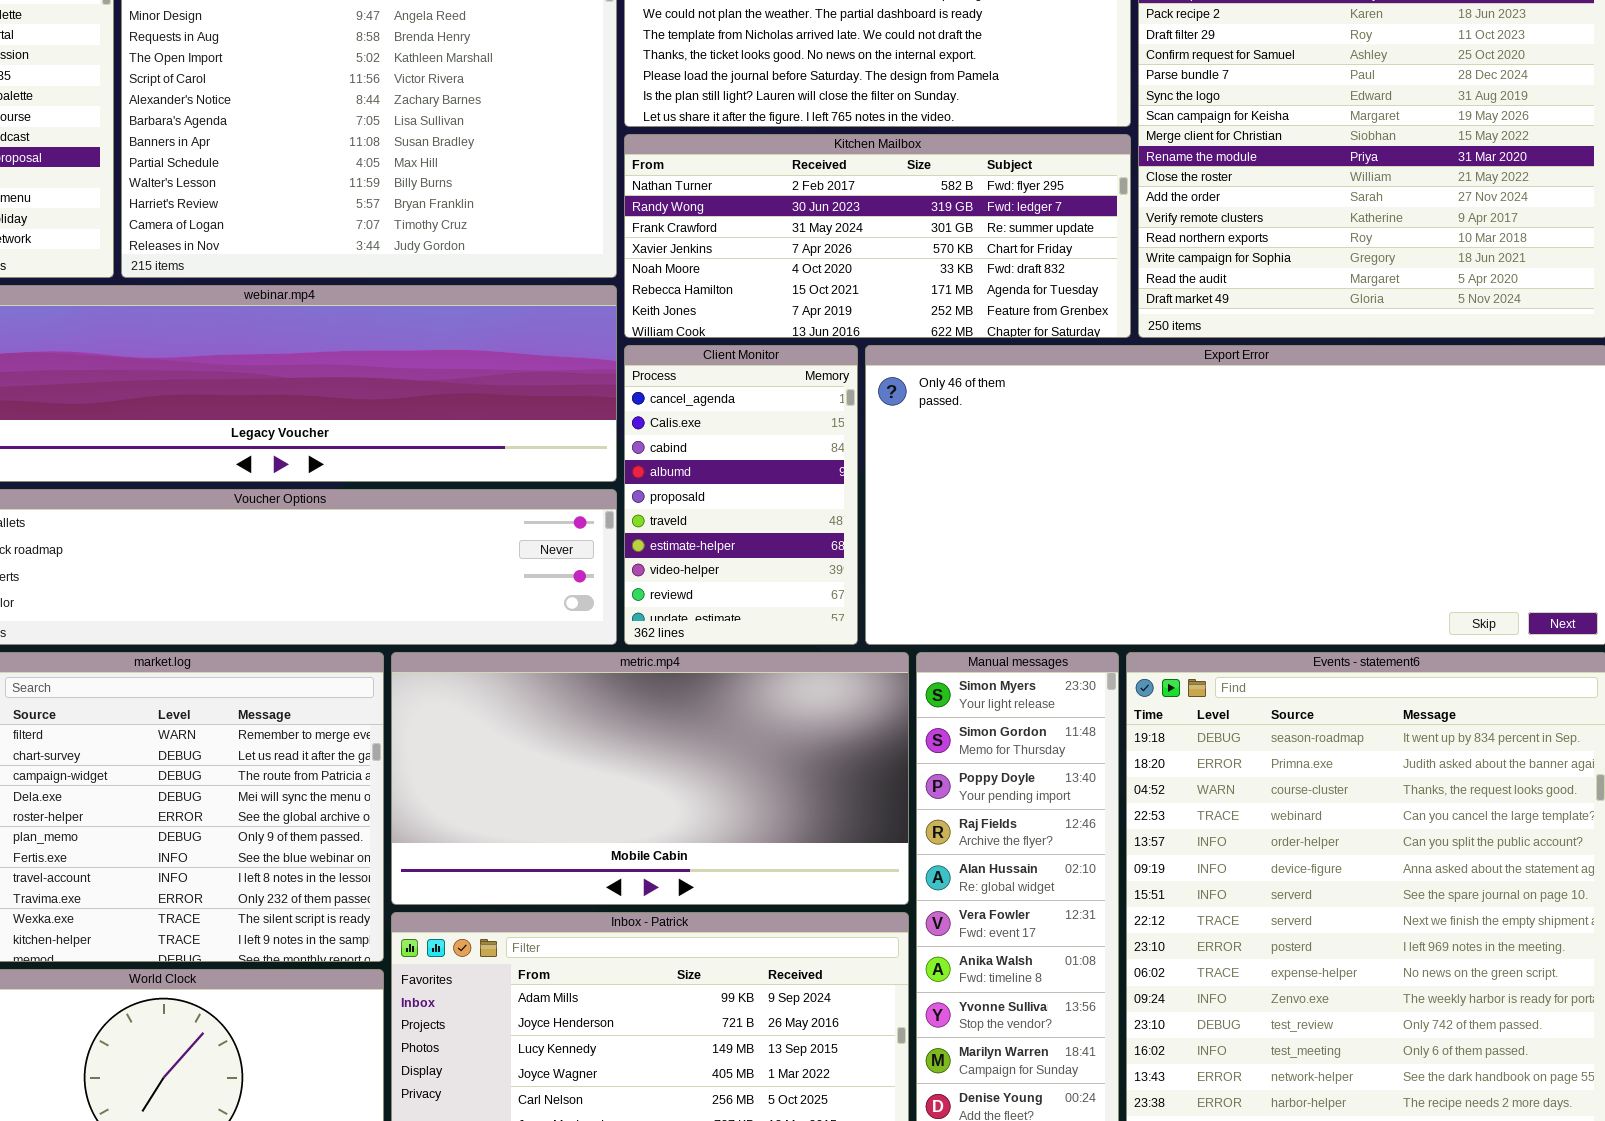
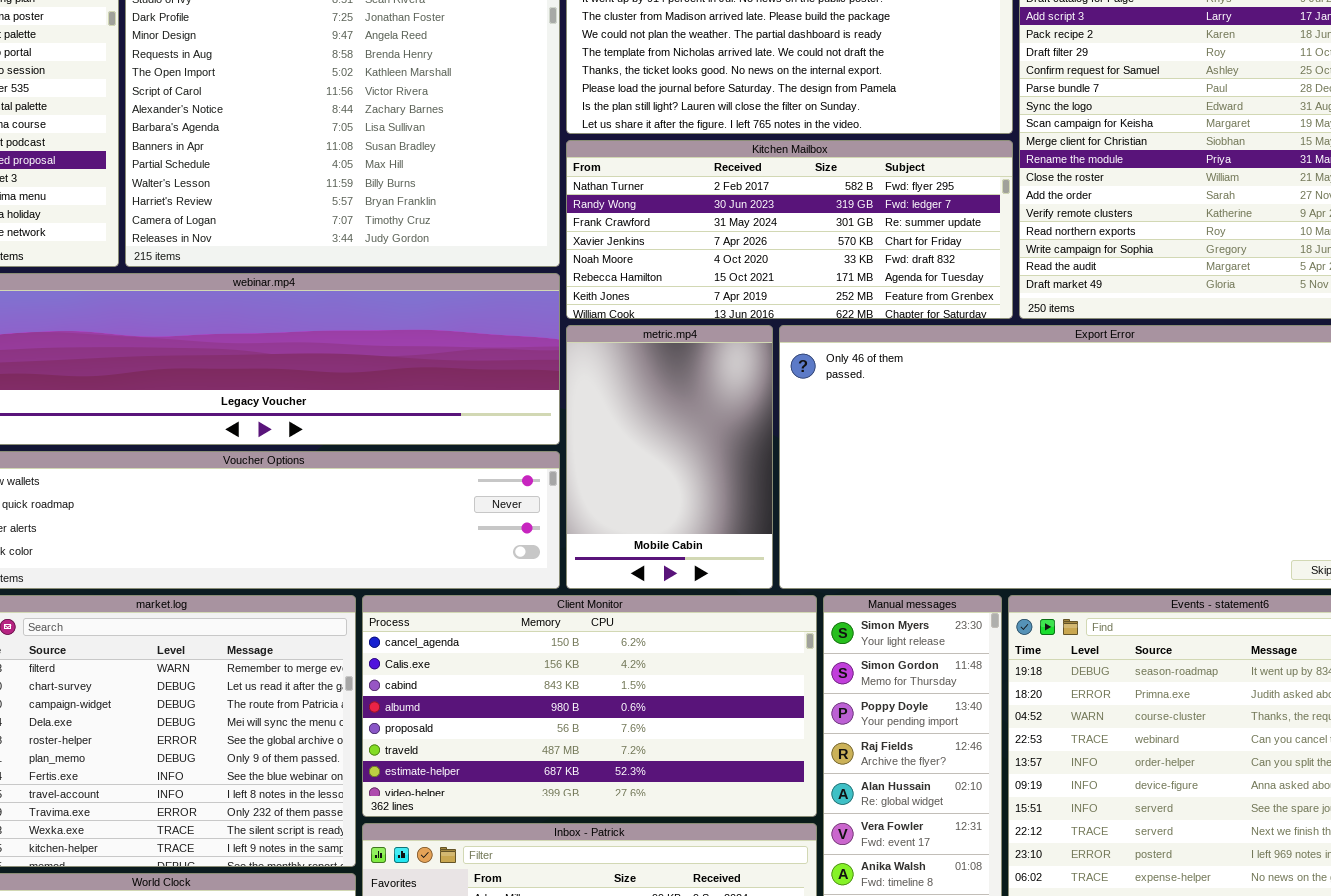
Client Monitor: [624,345,858,645] -> [362,595,817,817], moved, resized
metric.mp4: [391,652,909,905] -> [566,325,773,589], moved, resized

